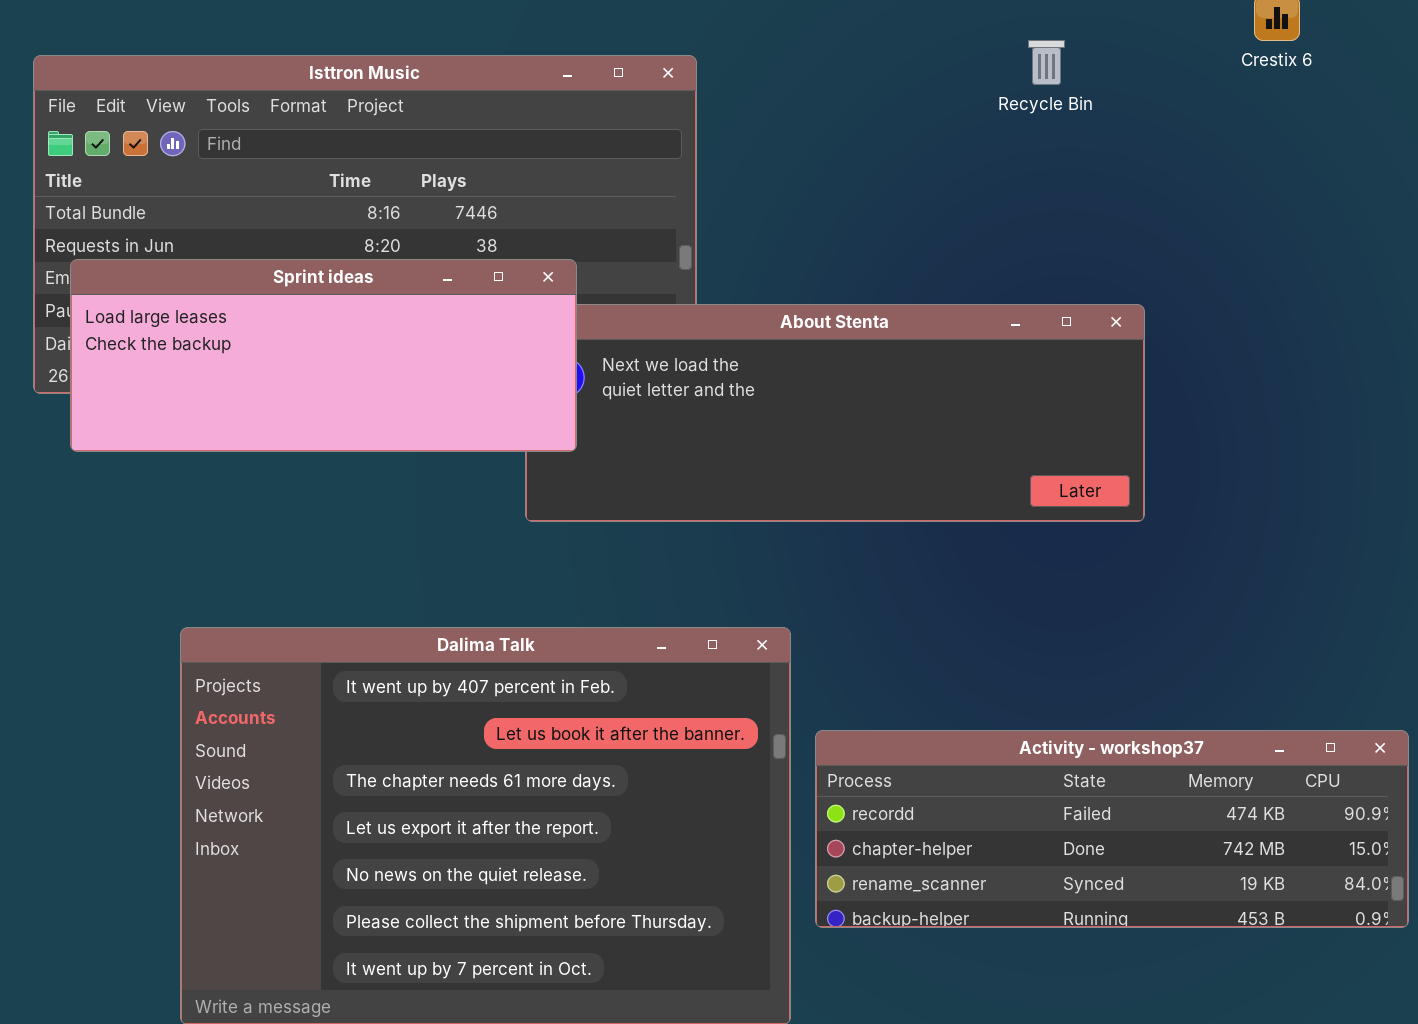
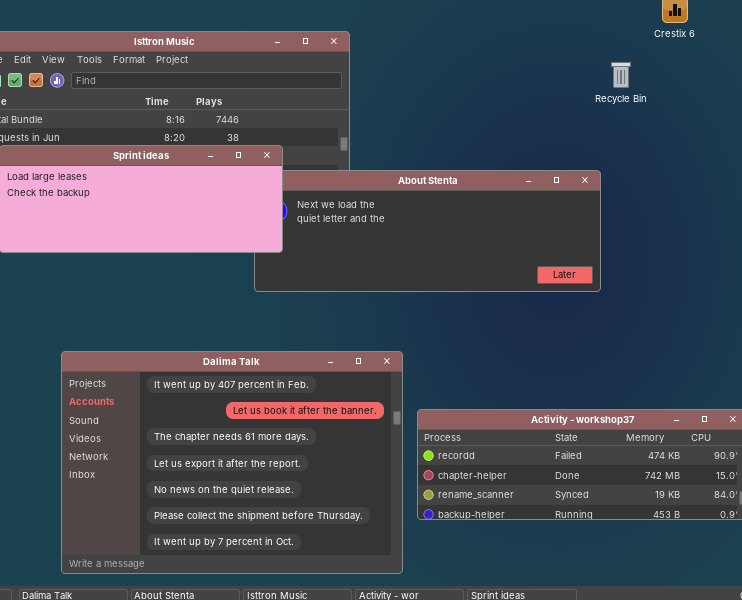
Recycle Bin: [1028,40,1065,85] -> [611,62,631,88], moved

